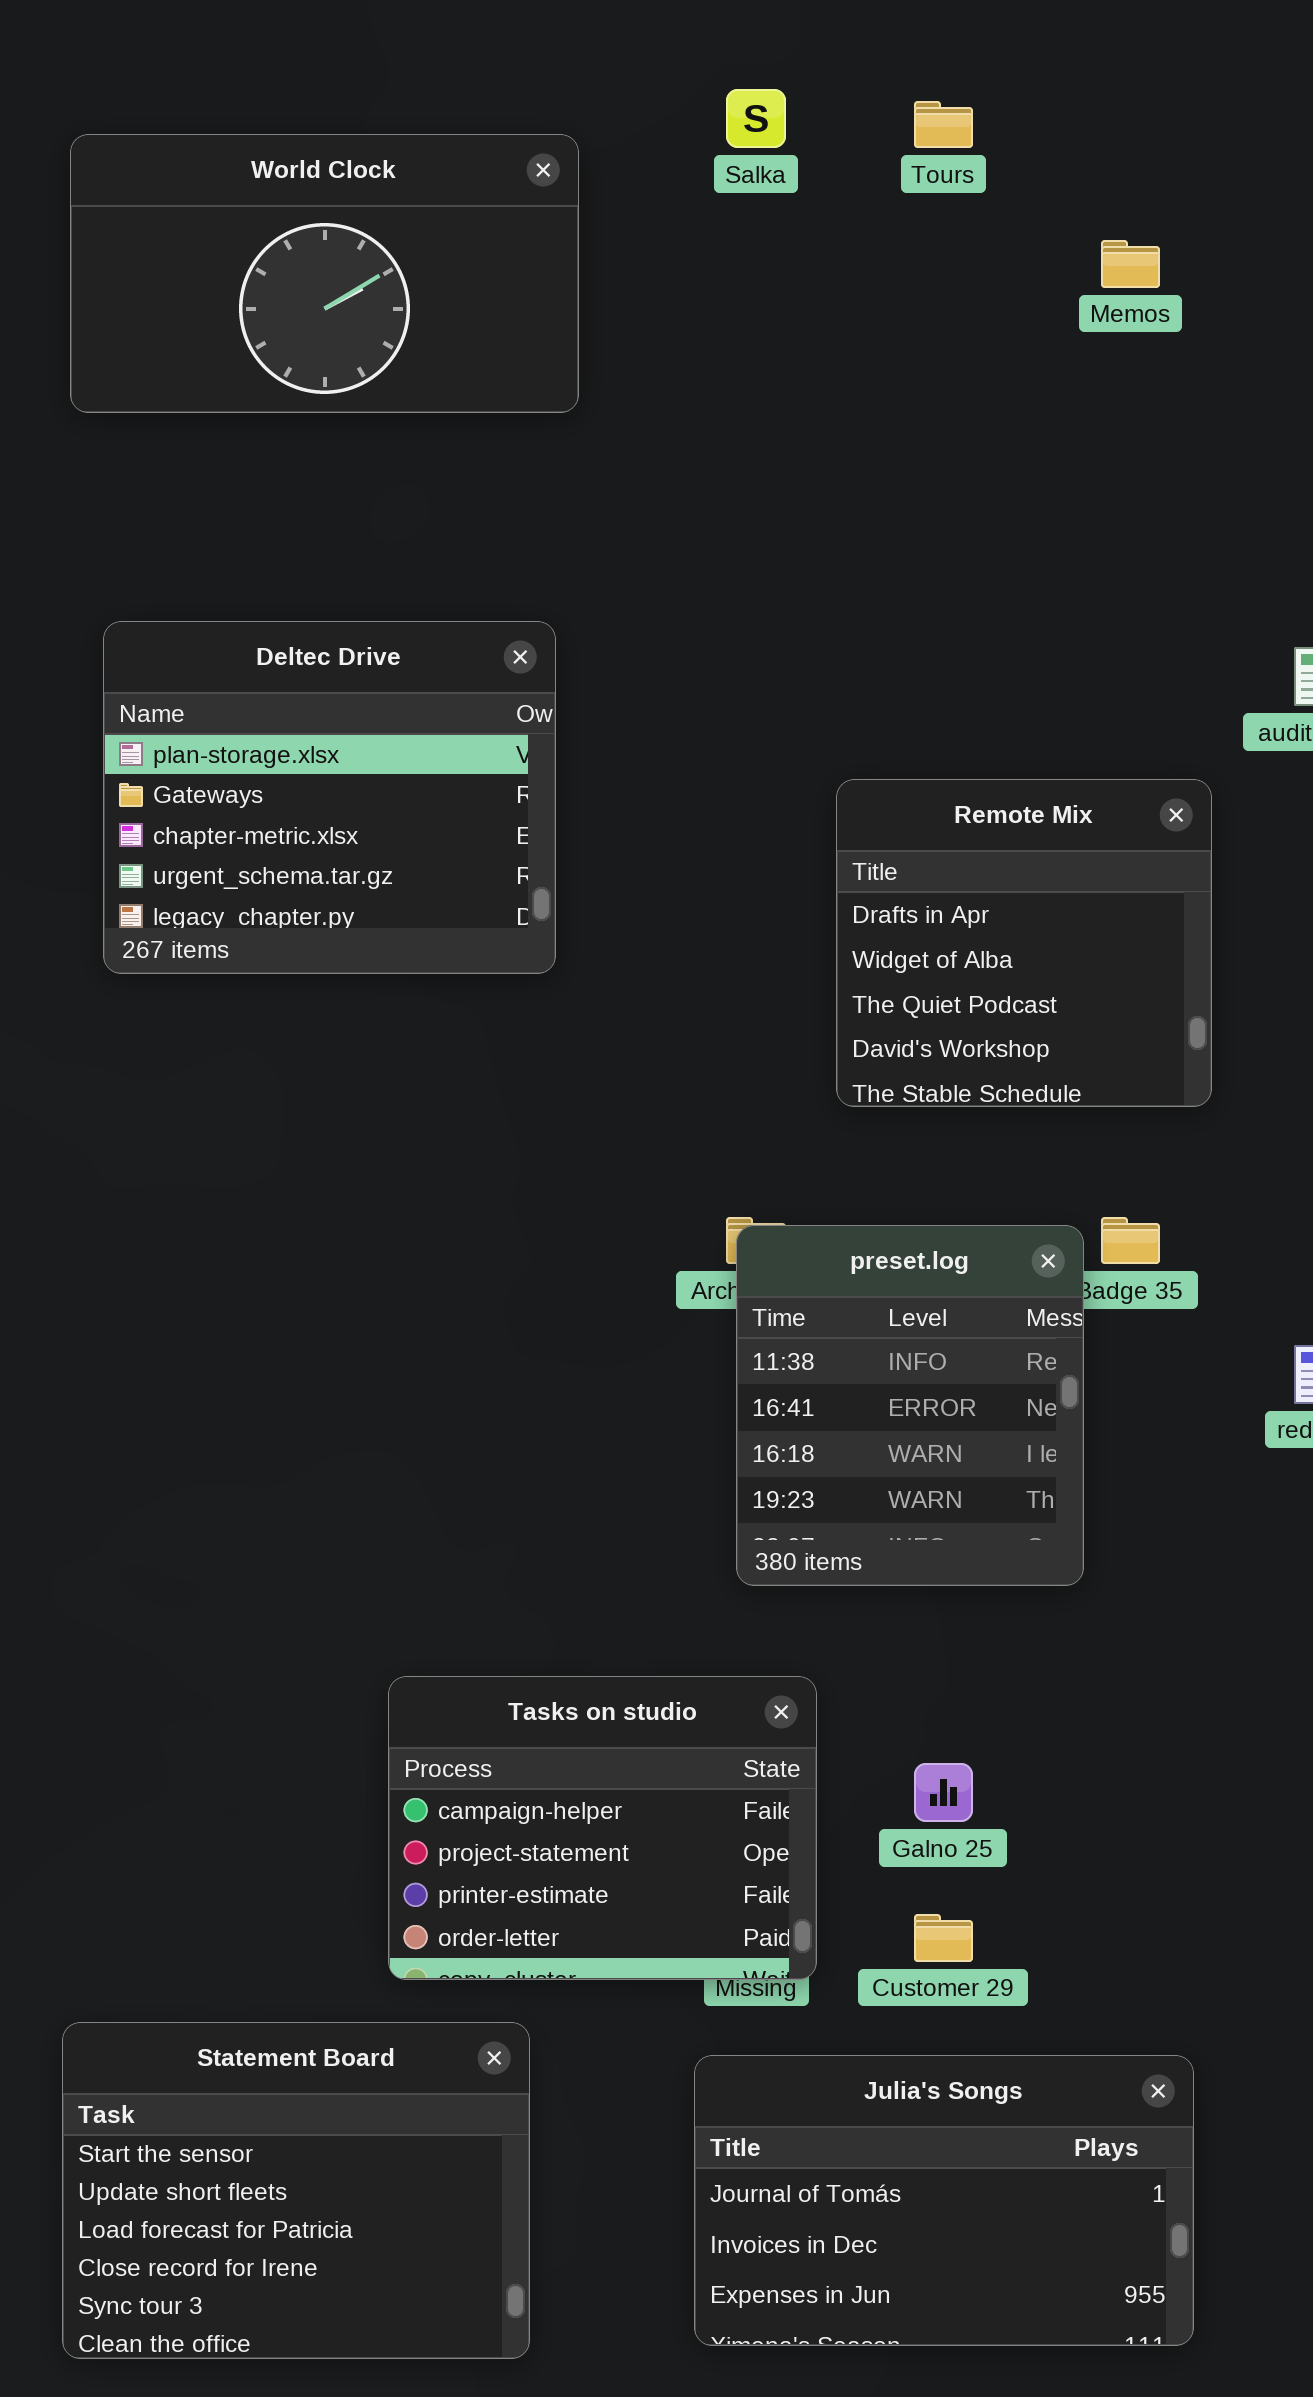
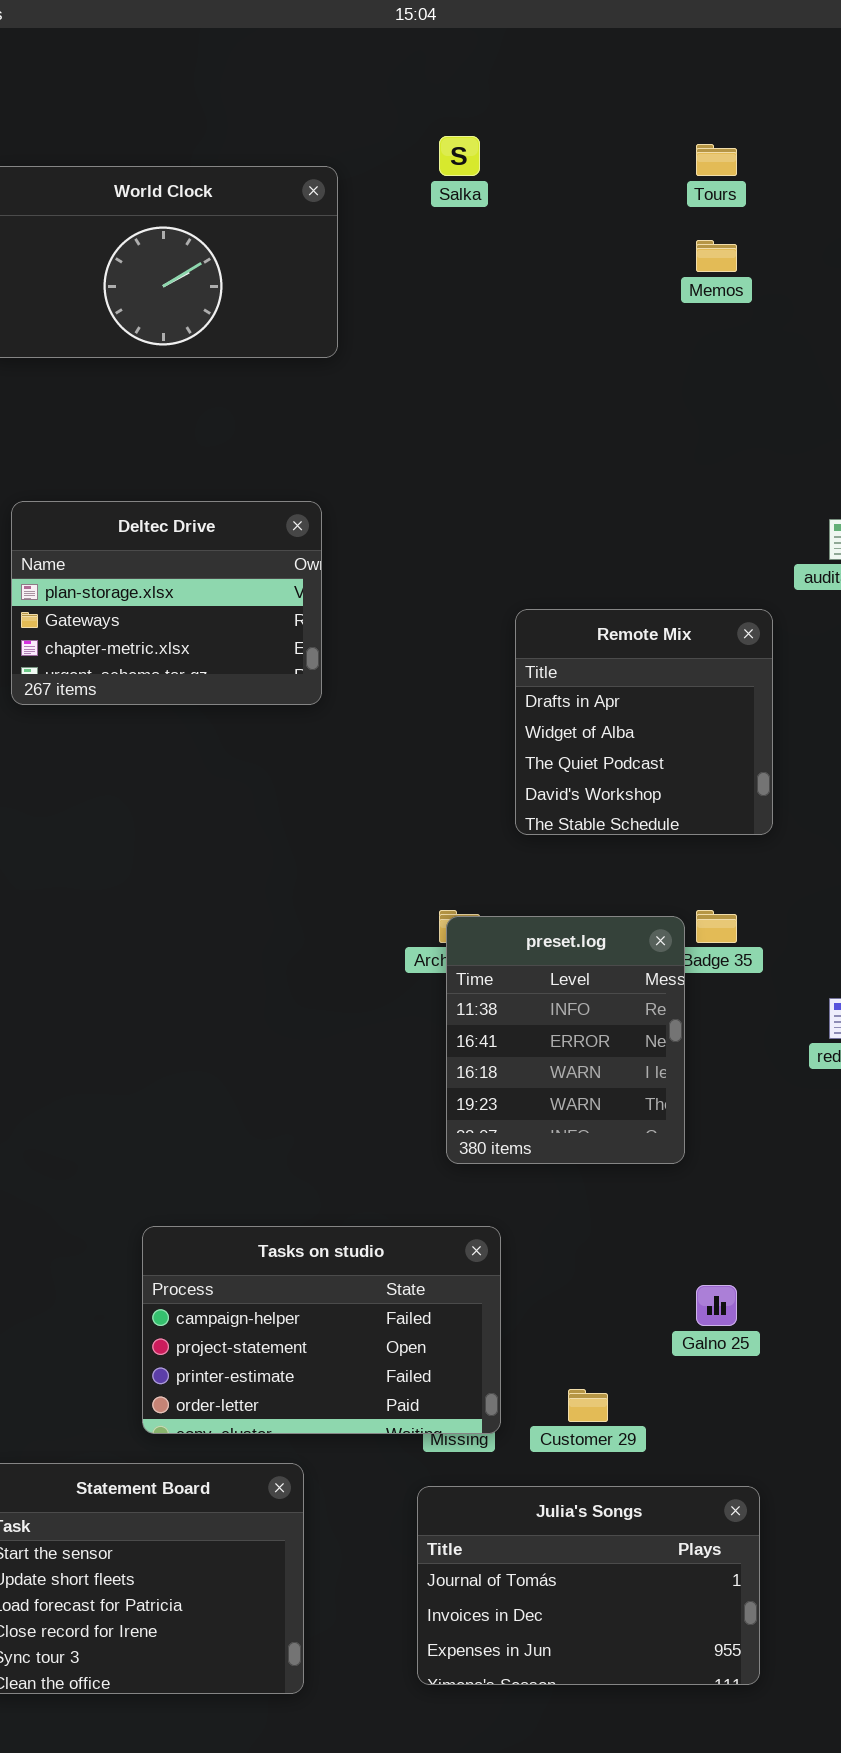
Tours: [914,101,973,148] -> [696,144,737,176], moved
Deltec Drive: [103,621,556,974] -> [11,501,322,705], resized
Tasks on studio: [388,1676,817,1980] -> [142,1226,501,1434], resized
Galno 25: [914,1763,973,1822] -> [696,1285,737,1326], moved

